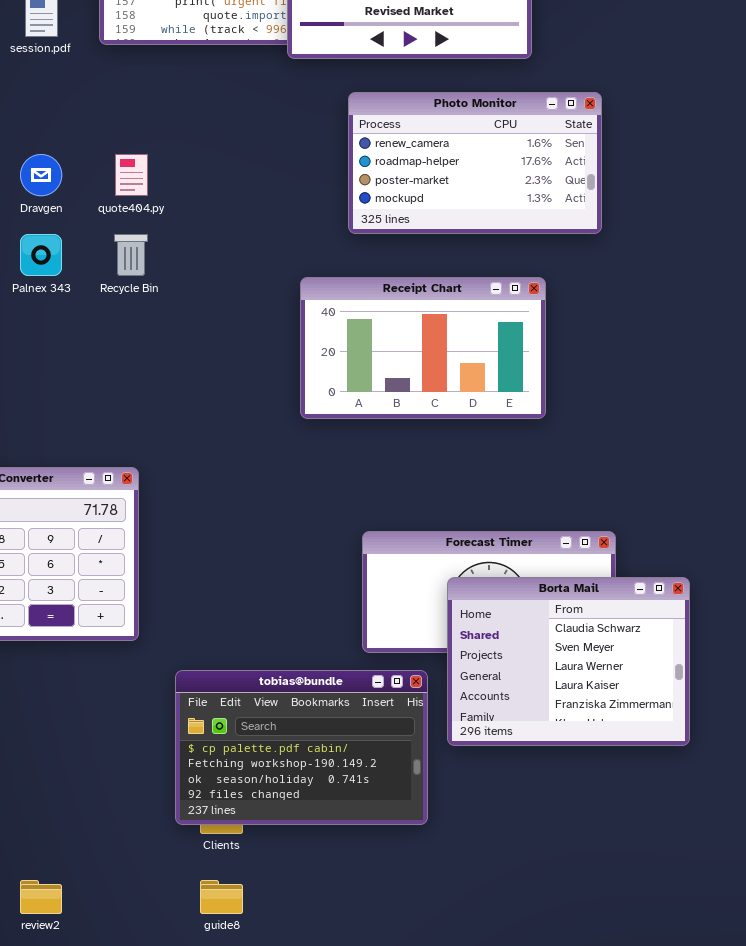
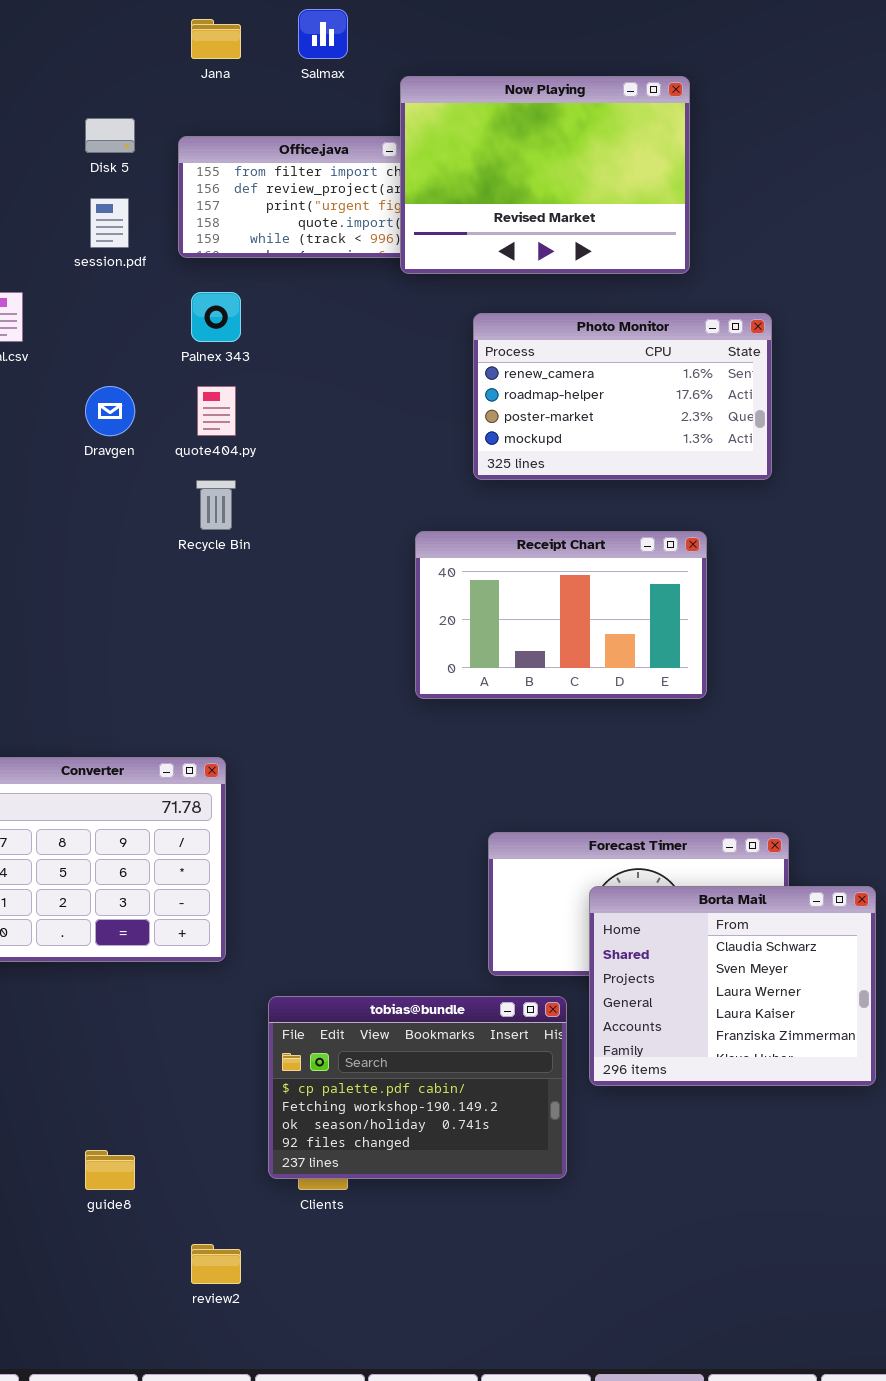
Palnex 343: [20,234,62,276] -> [191,292,241,342], moved
review2: [20,880,62,914] -> [191,1244,241,1284], moved
guide8: [200,880,243,914] -> [85,1150,135,1190], moved

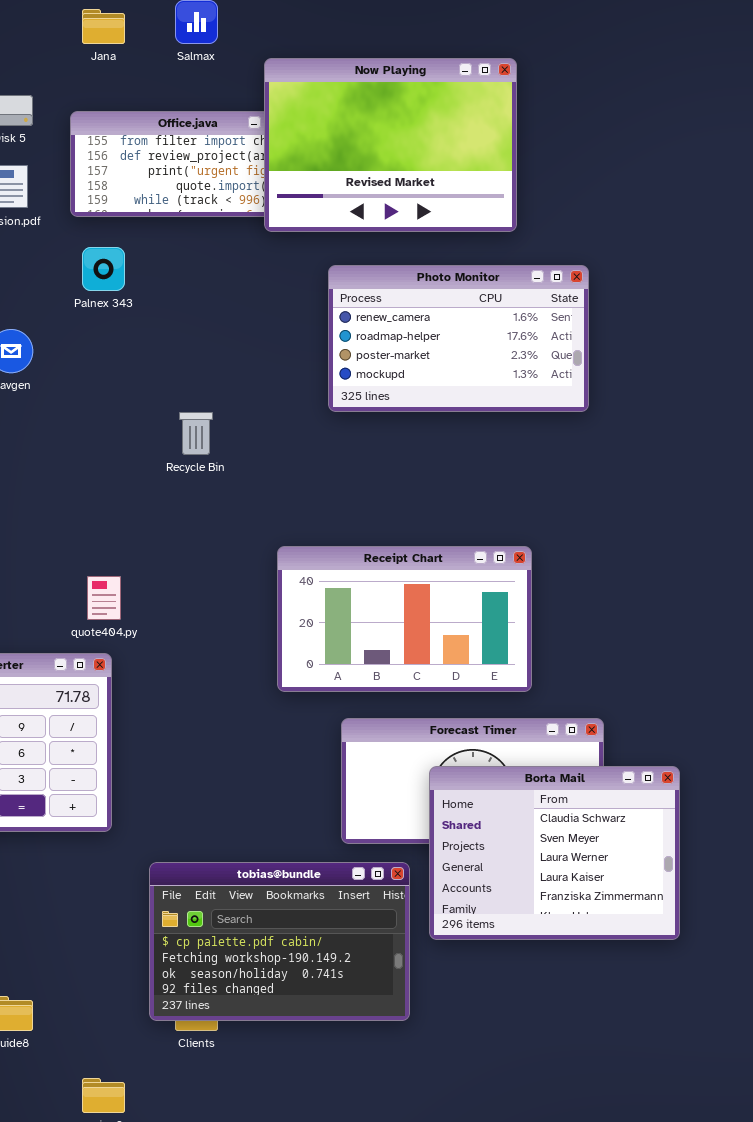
quote404.py: [197,386,236,436] -> [87,576,121,620], moved
Recycle Bin: [196,480,236,530] -> [179,412,213,455], moved
Receipt Chart: [415,531,707,699] -> [277,546,532,692], moved

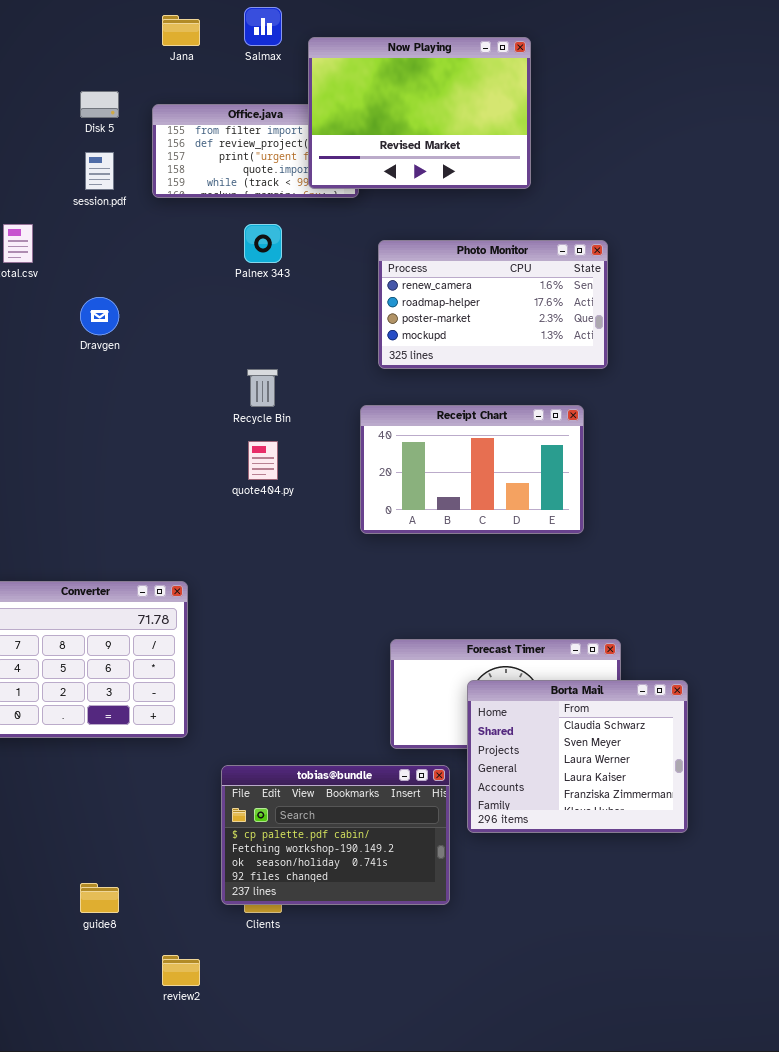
Now Playing: [264,58,517,232] -> [308,37,531,189], moved
Palnex 343: [82,247,125,291] -> [244,224,282,263], moved
Receipt Chart: [277,546,532,692] -> [360,405,584,534], moved
quote404.py: [87,576,121,620] -> [248,441,278,480], moved

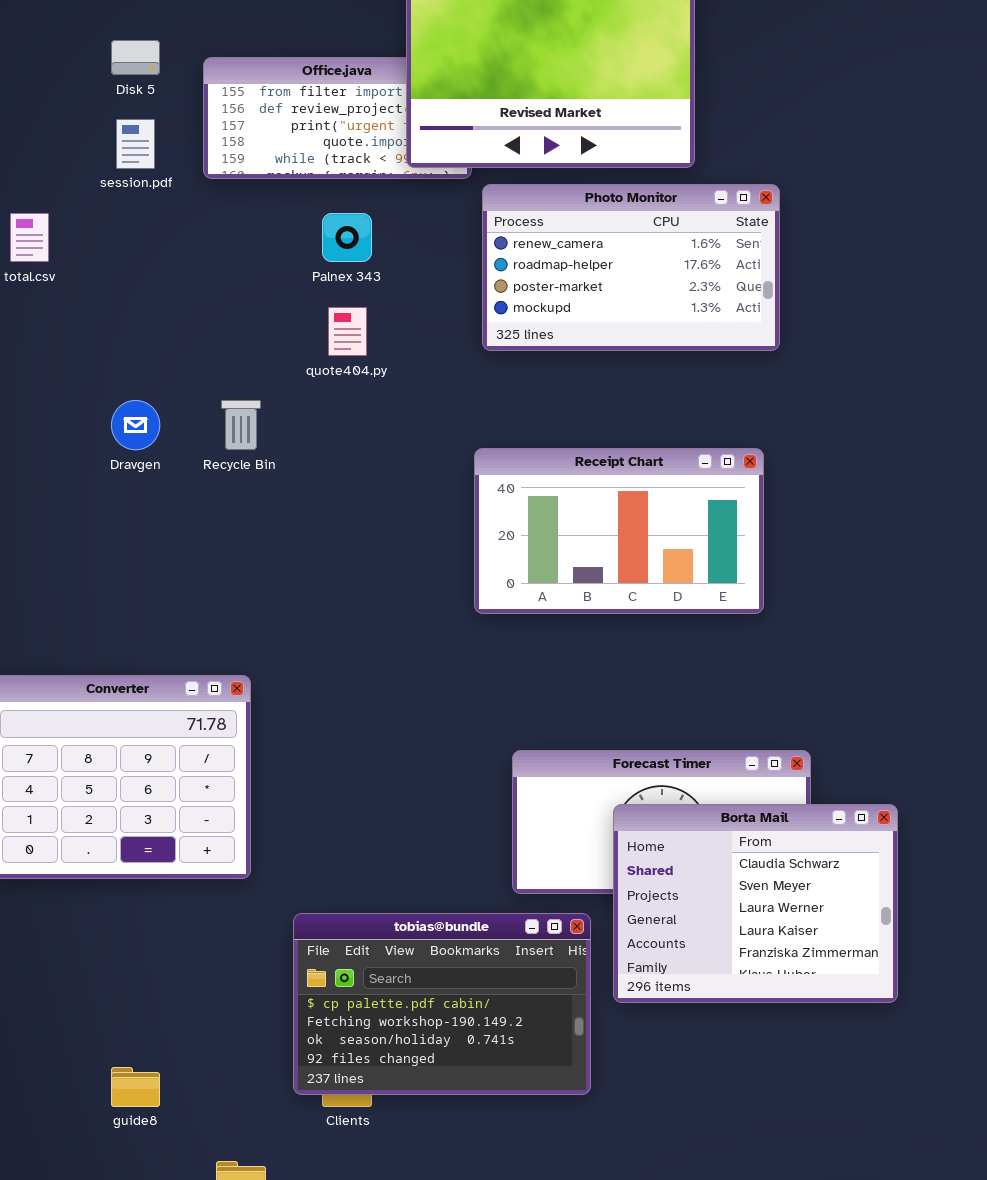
Photo Monitor: [378,240,608,369] -> [482,184,780,351], moved
Dravgen: [80,297,119,335] -> [111,400,160,450], moved
Recycle Bin: [247,369,278,407] -> [221,400,261,450], moved
quote404.py: [248,441,278,480] -> [328,307,367,356], moved

